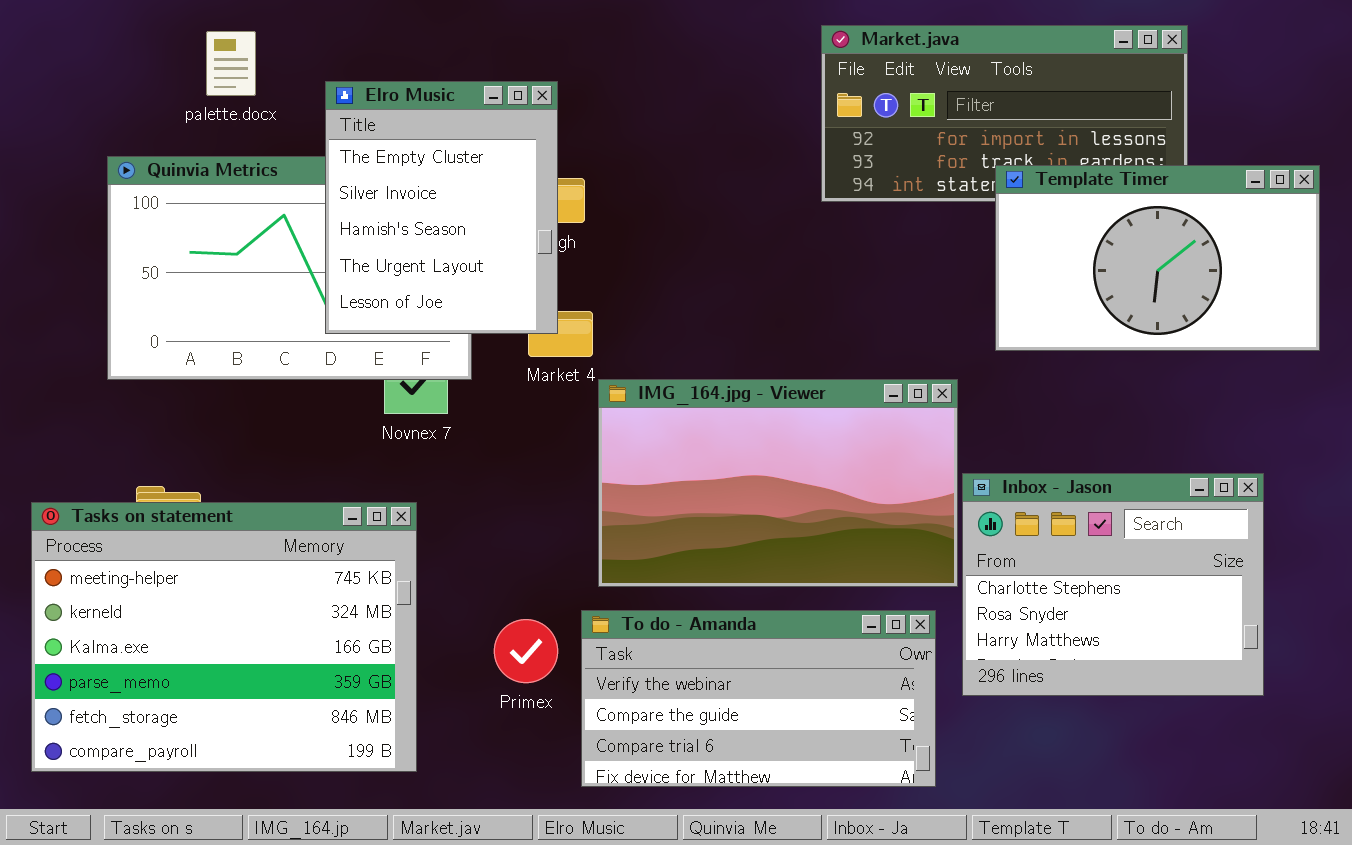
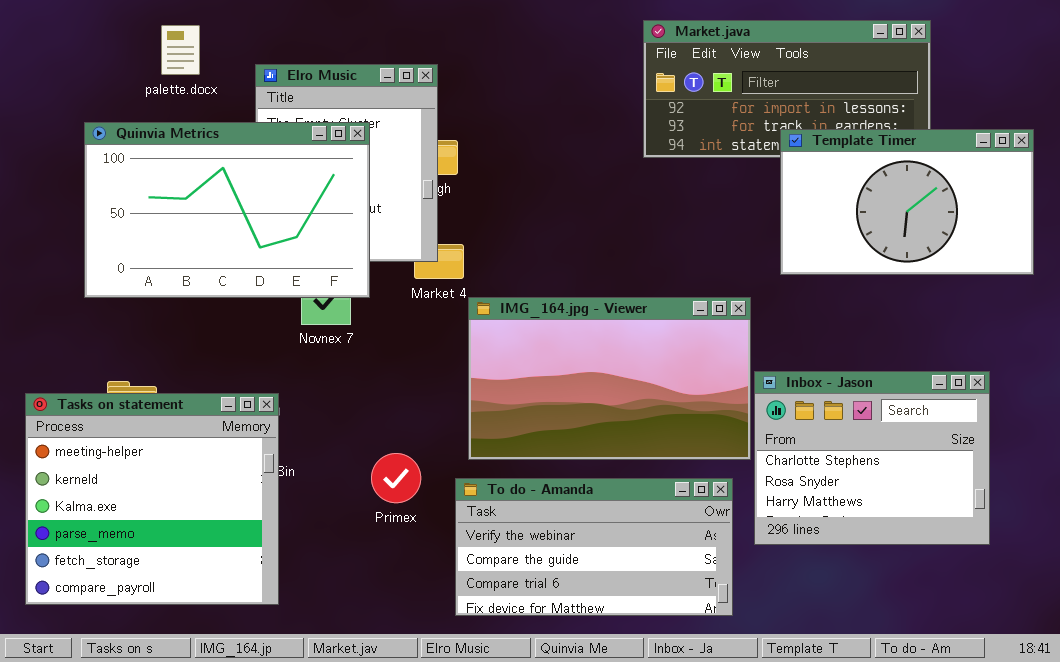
Quinvia Metrics: [107,156,472,380] -> [84,122,370,298], raised
Tasks on statement: [31,502,417,772] -> [25,393,279,605], resized
Primex: [494,619,558,683] -> [371,453,421,503], moved

